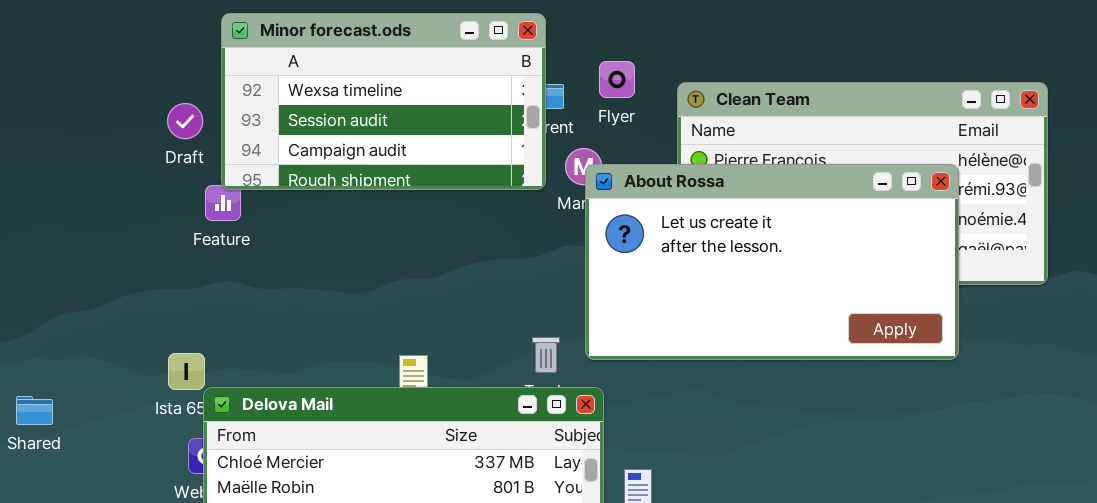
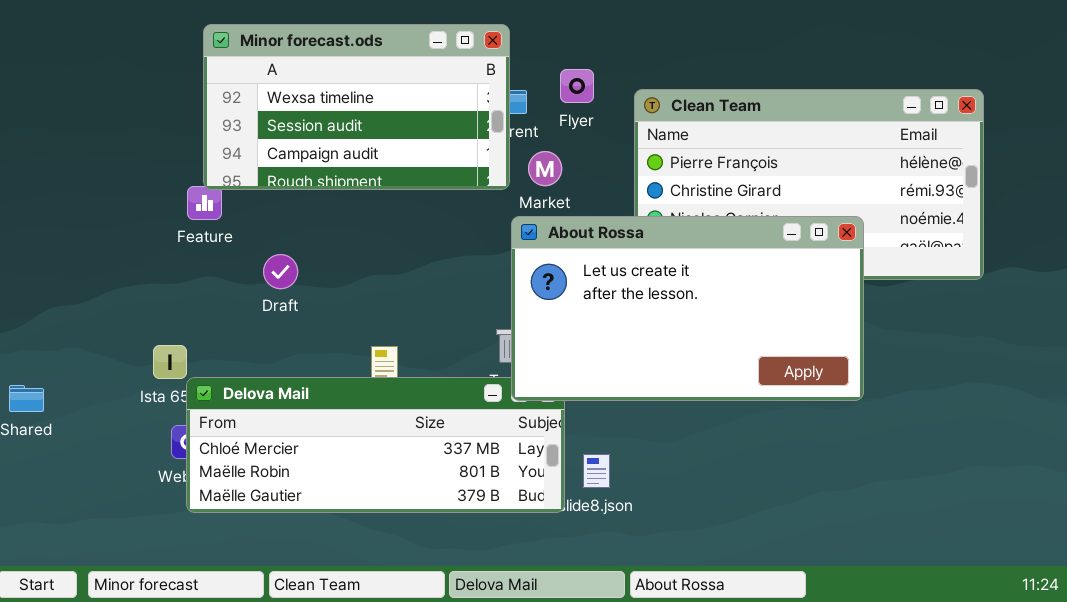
Draft: [167,103,203,139] -> [263,254,298,289], moved
About Rossa: [585,164,959,360] -> [511,216,864,401], moved

